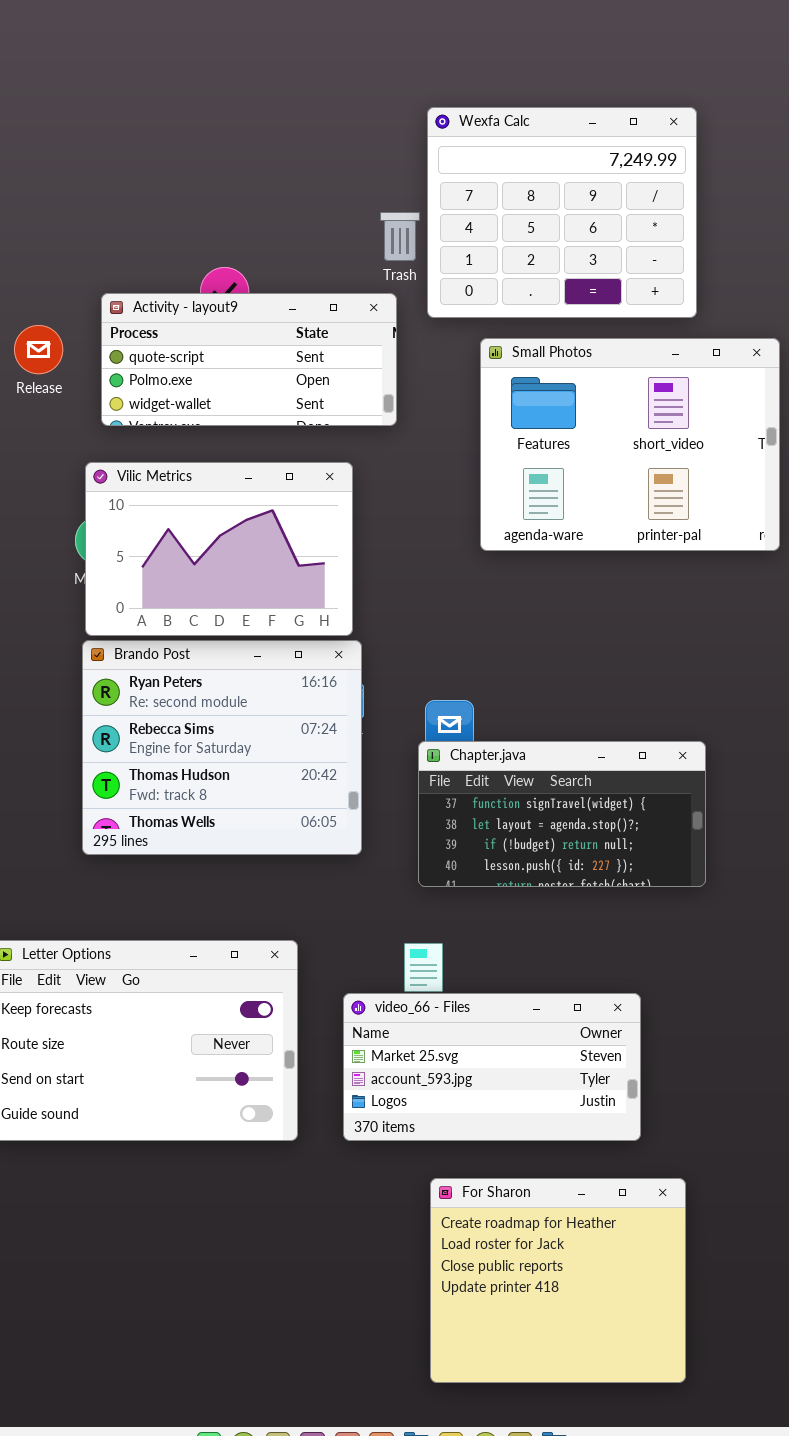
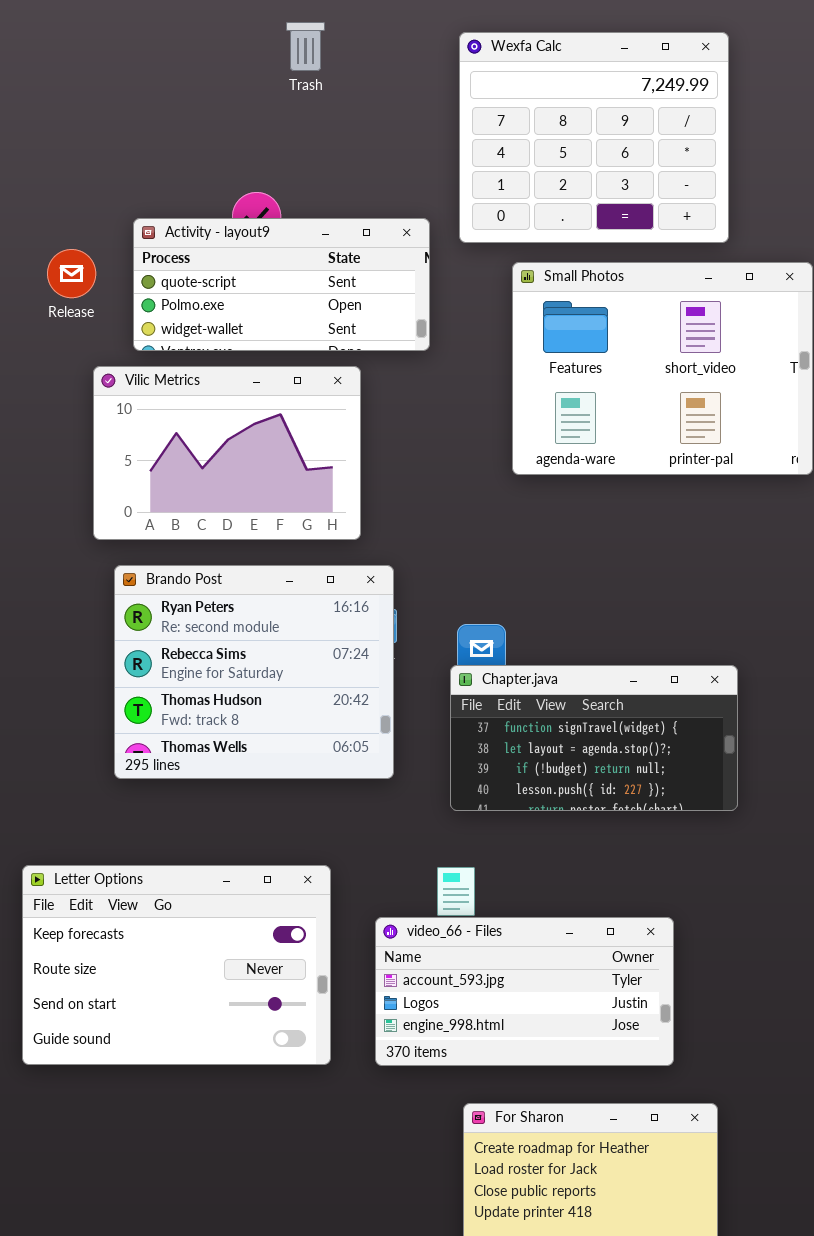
Trash: [380,212,420,261] -> [286,22,325,71], moved
Vilic Metrics: [85,462,353,636] -> [93,366,361,540], moved
video_66 - Files: [343,993,641,1141] -> [375,917,674,1066], scrolled down 1 row

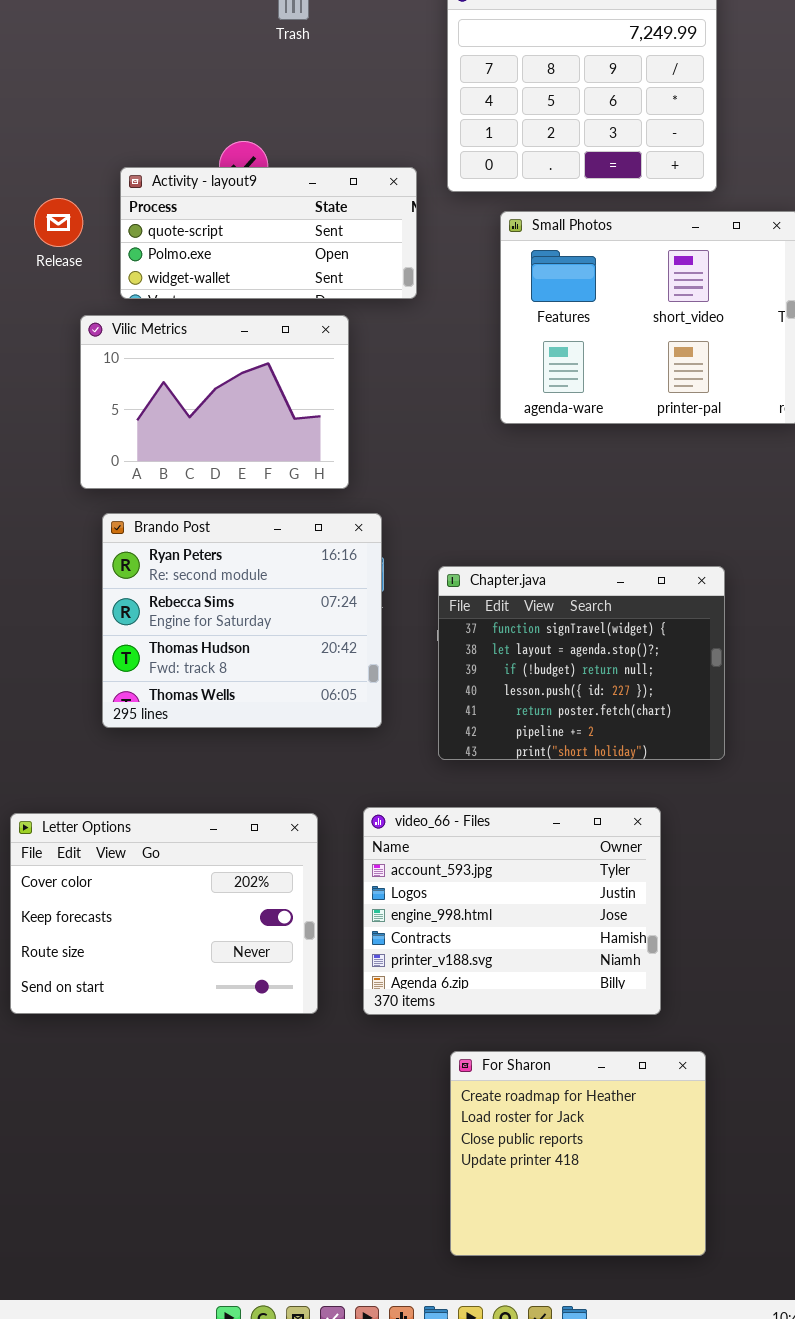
Chapter.java: [450,665,738,811] -> [438,566,725,760], resized
Letter Options: [22,865,331,1065] -> [10,813,318,1014], scrolled up 1 row
video_66 - Files: [375,917,674,1066] -> [363,807,661,1015], resized

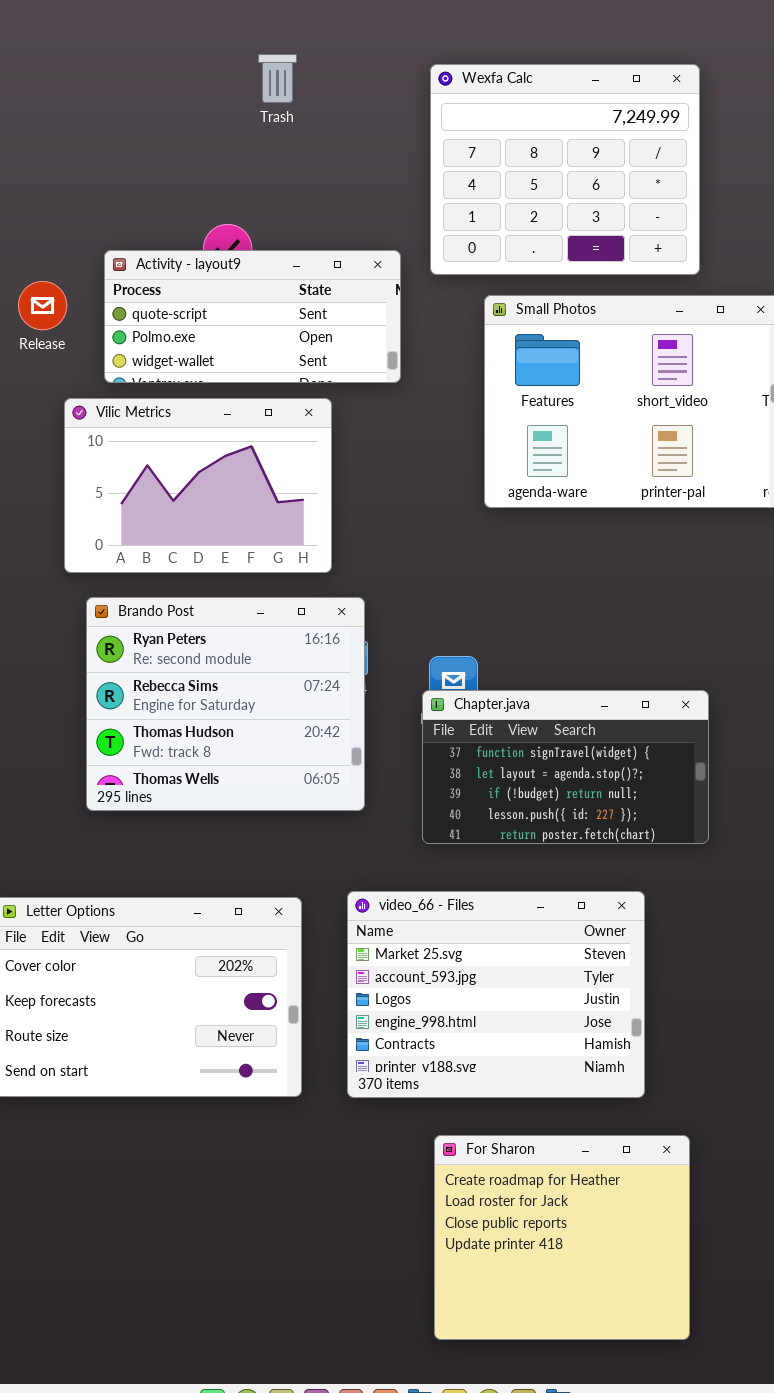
Chapter.java: [438,566,725,760] -> [422,690,709,844], resized
video_66 - Files: [363,807,661,1015] -> [347,891,645,1098], scrolled up 1 row

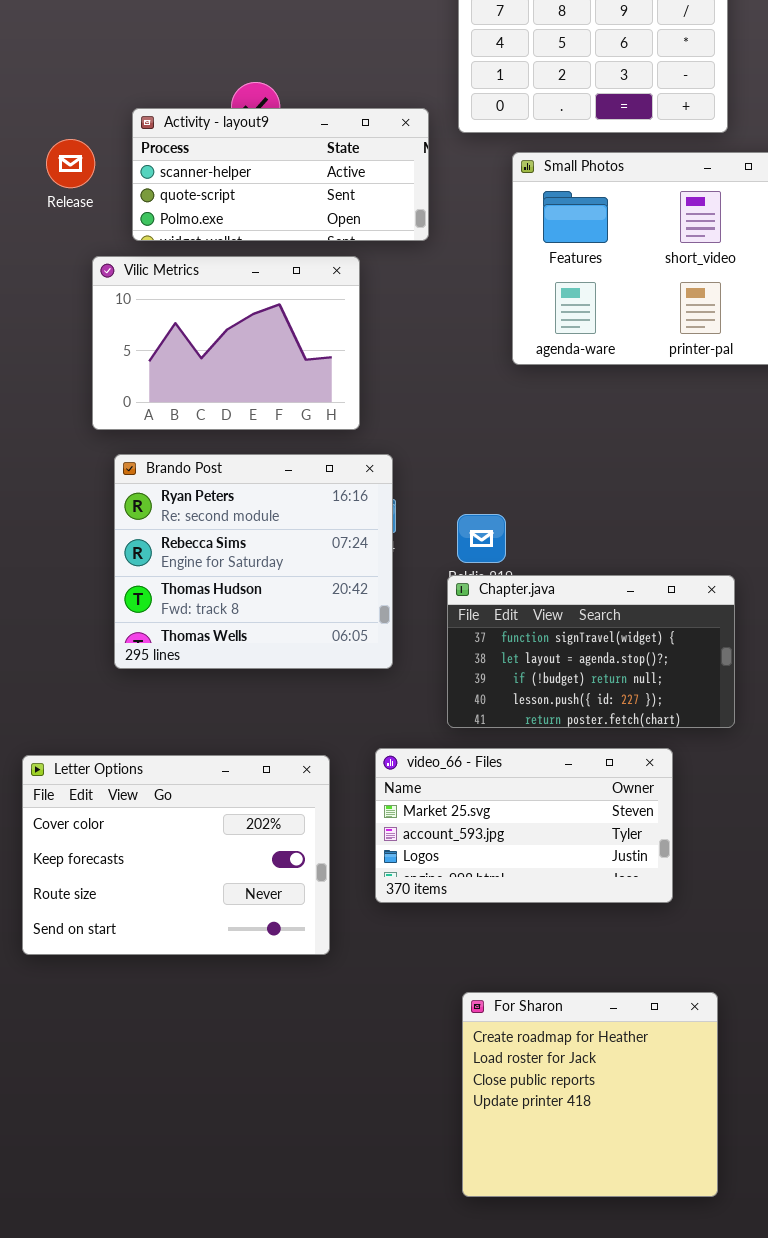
Activity - layout9: [104,250,401,383] -> [132,108,429,241], scrolled up 1 row
Chapter.java: [422,690,709,844] -> [447,575,735,728], moved
video_66 - Files: [347,891,645,1098] -> [375,748,673,903], resized

